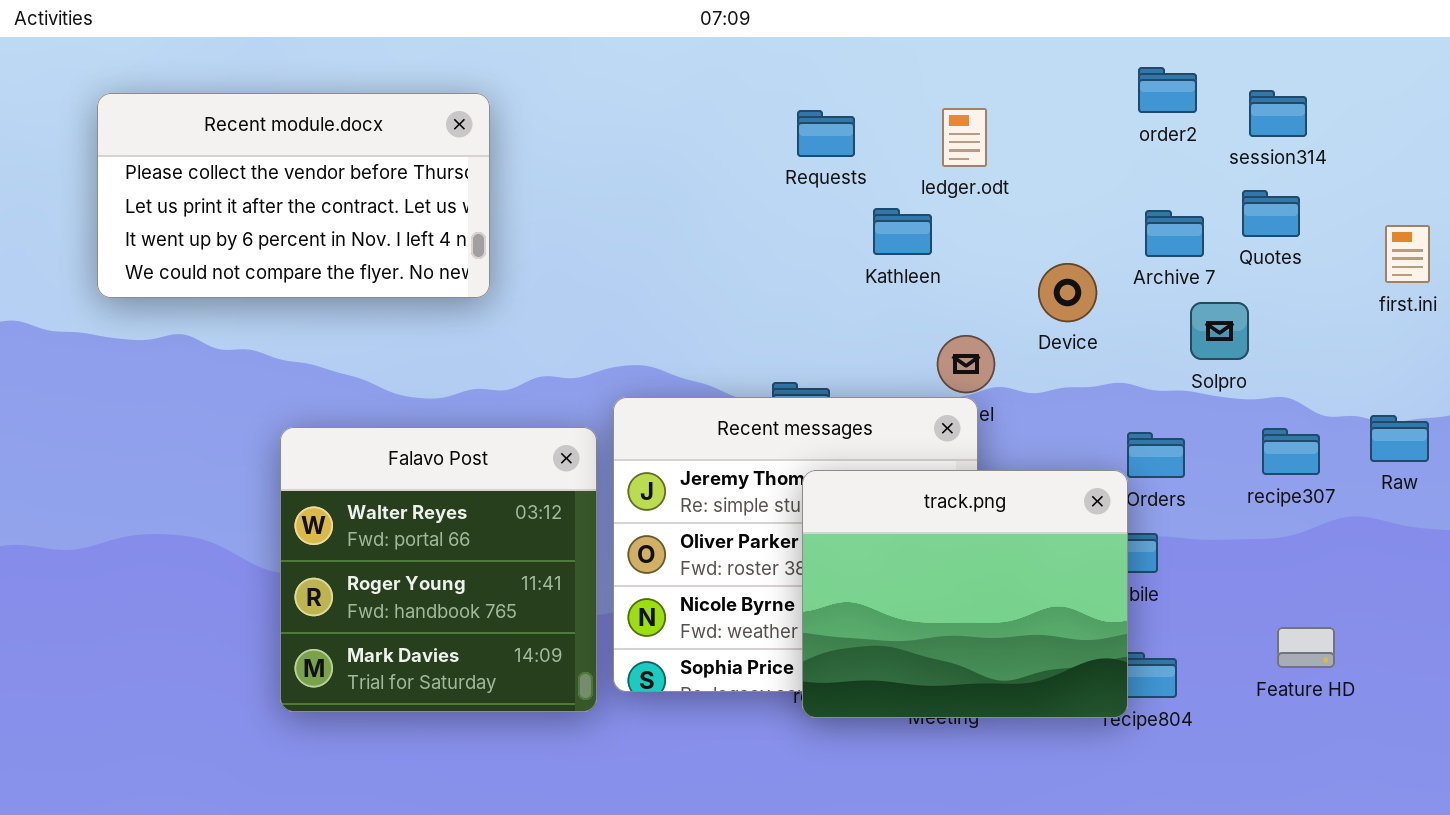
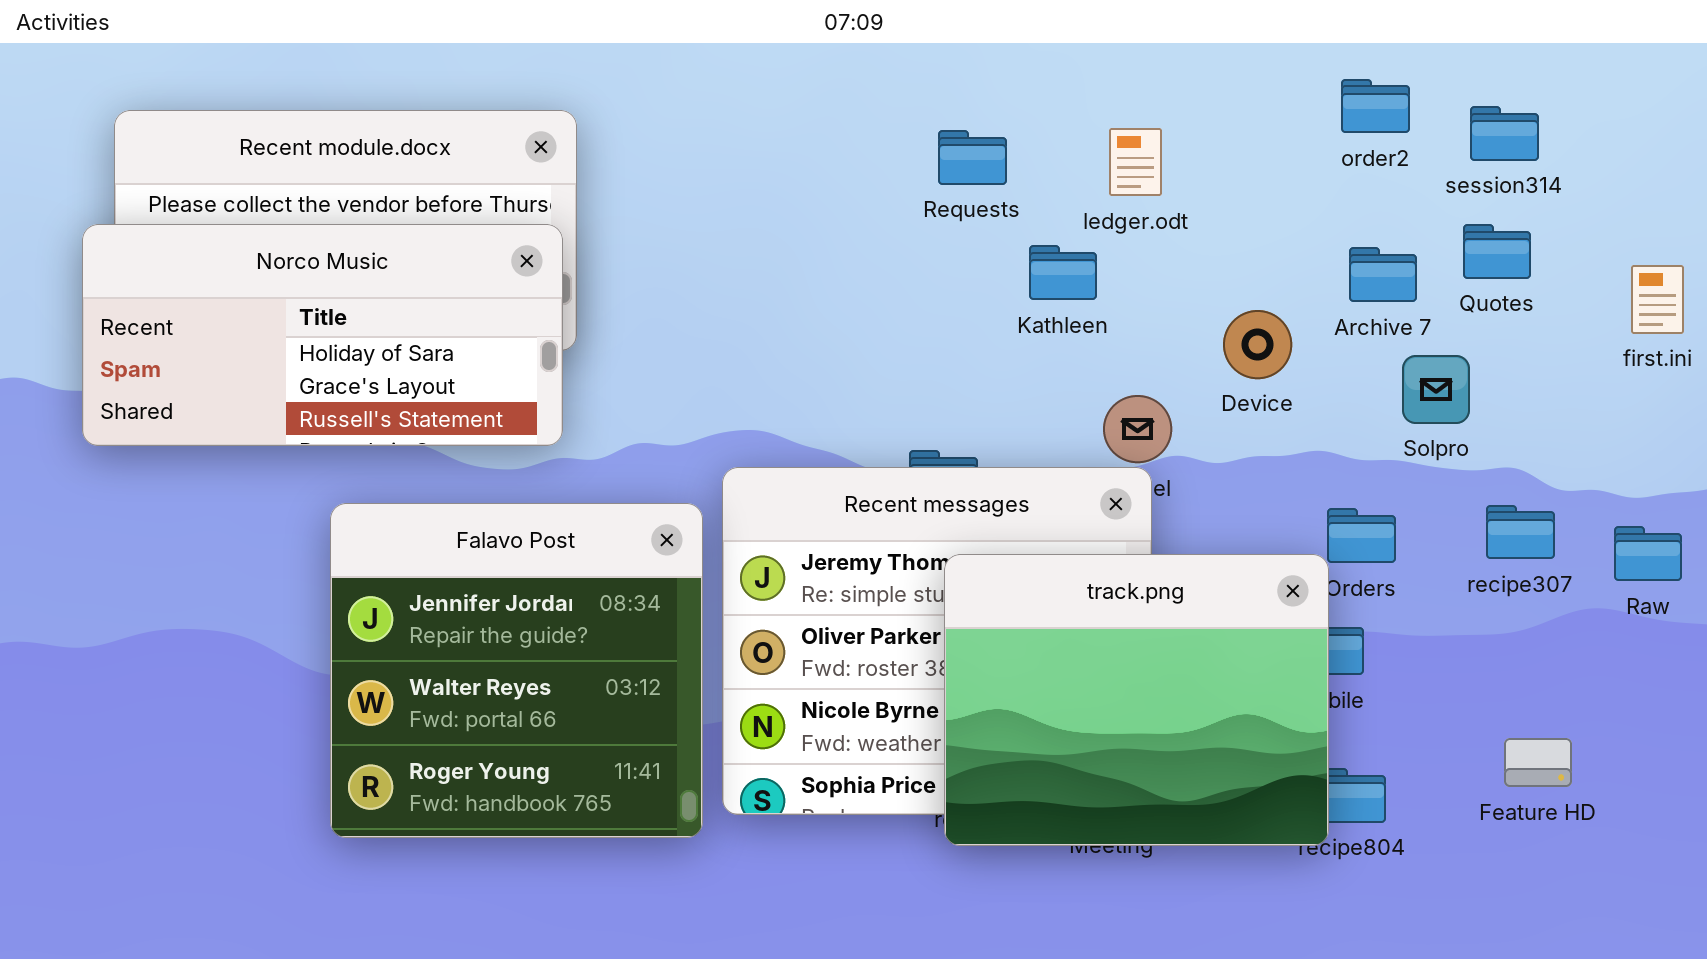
Norco Music: none -> [82,224,563,446], opened
Raw: [1370,415,1429,462] -> [1614,526,1682,581], moved
Falavo Post: [280,427,597,712] -> [330,503,703,838], scrolled up 1 row

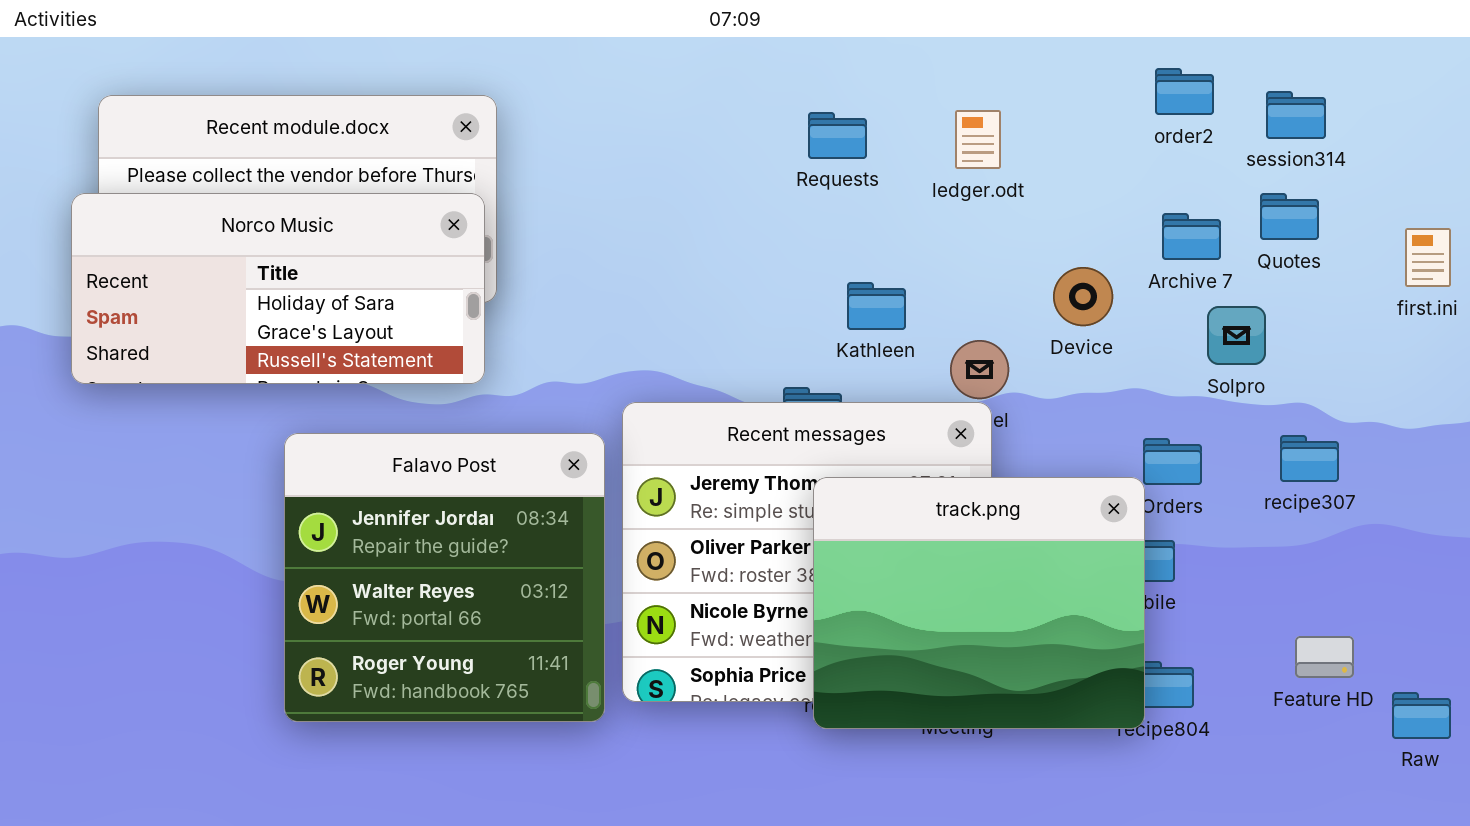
Kathleen: [1029,245,1097,300] -> [847,282,906,330], moved
Raw: [1614,526,1682,581] -> [1392,692,1451,739], moved

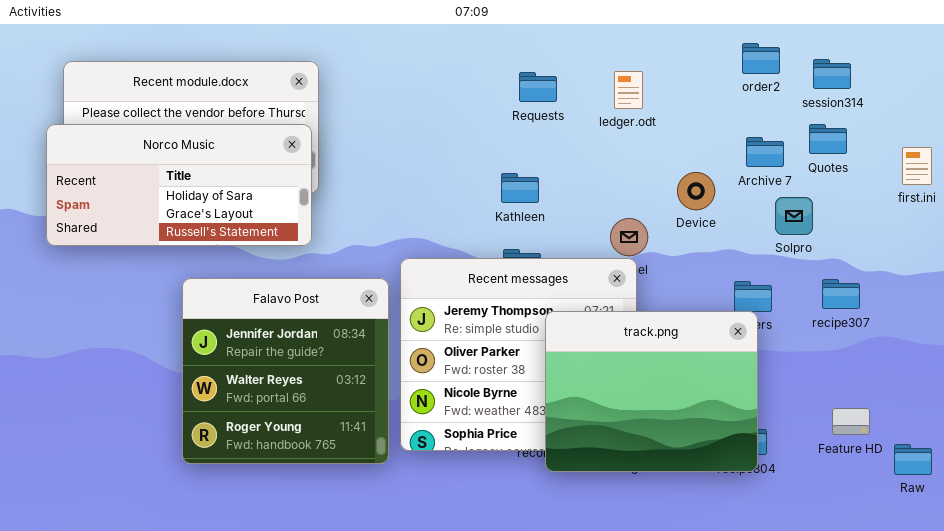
Kathleen: [847,282,906,330] -> [501,173,539,203], moved
track.png: [813,477,1145,729] -> [545,311,758,472], moved

